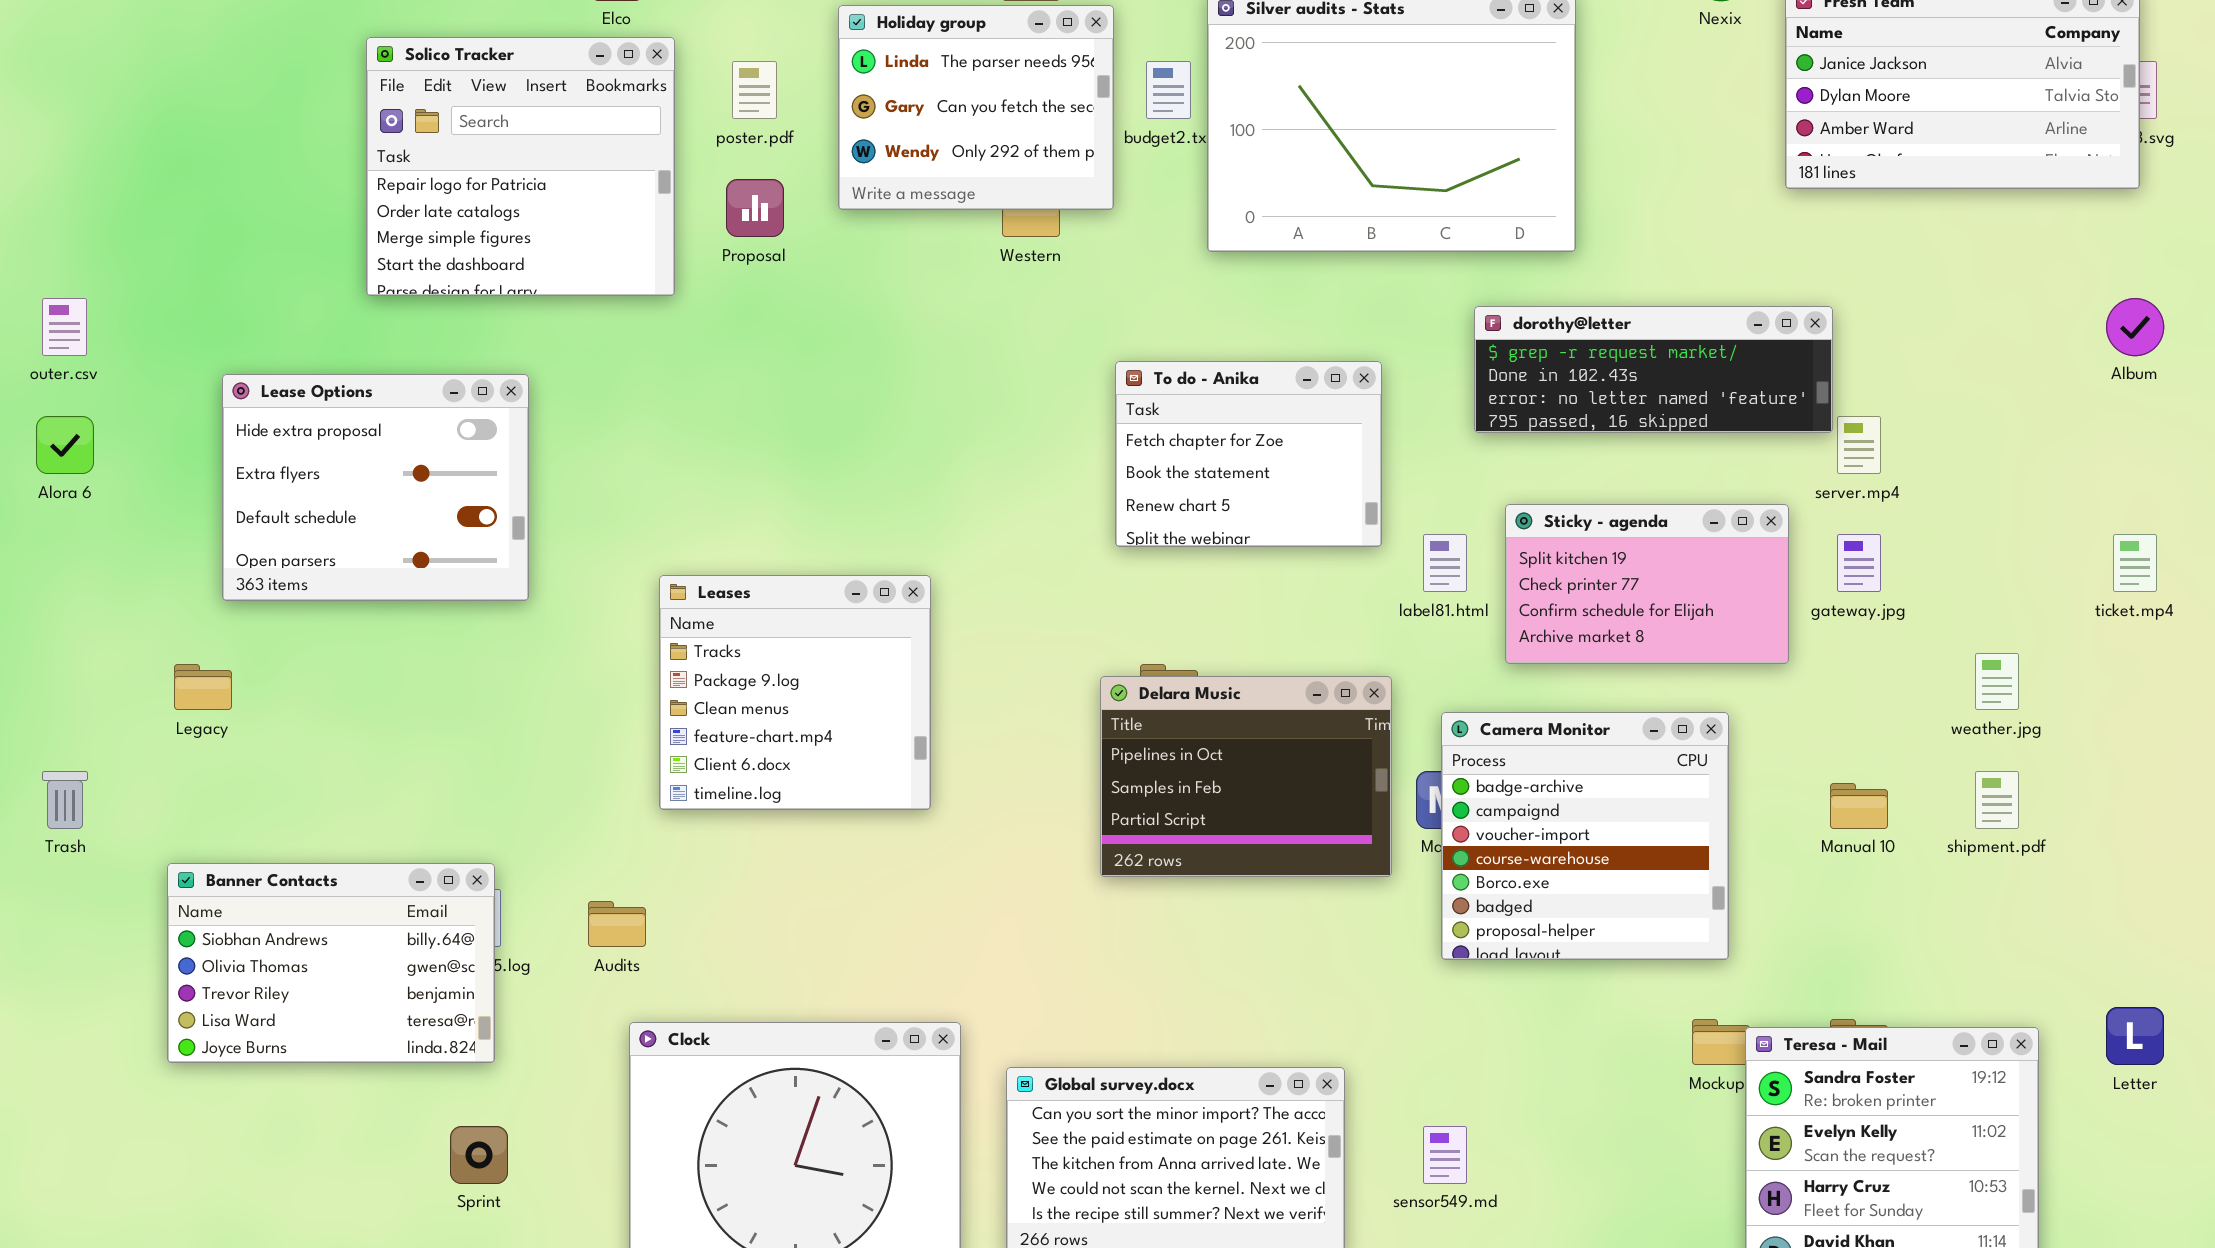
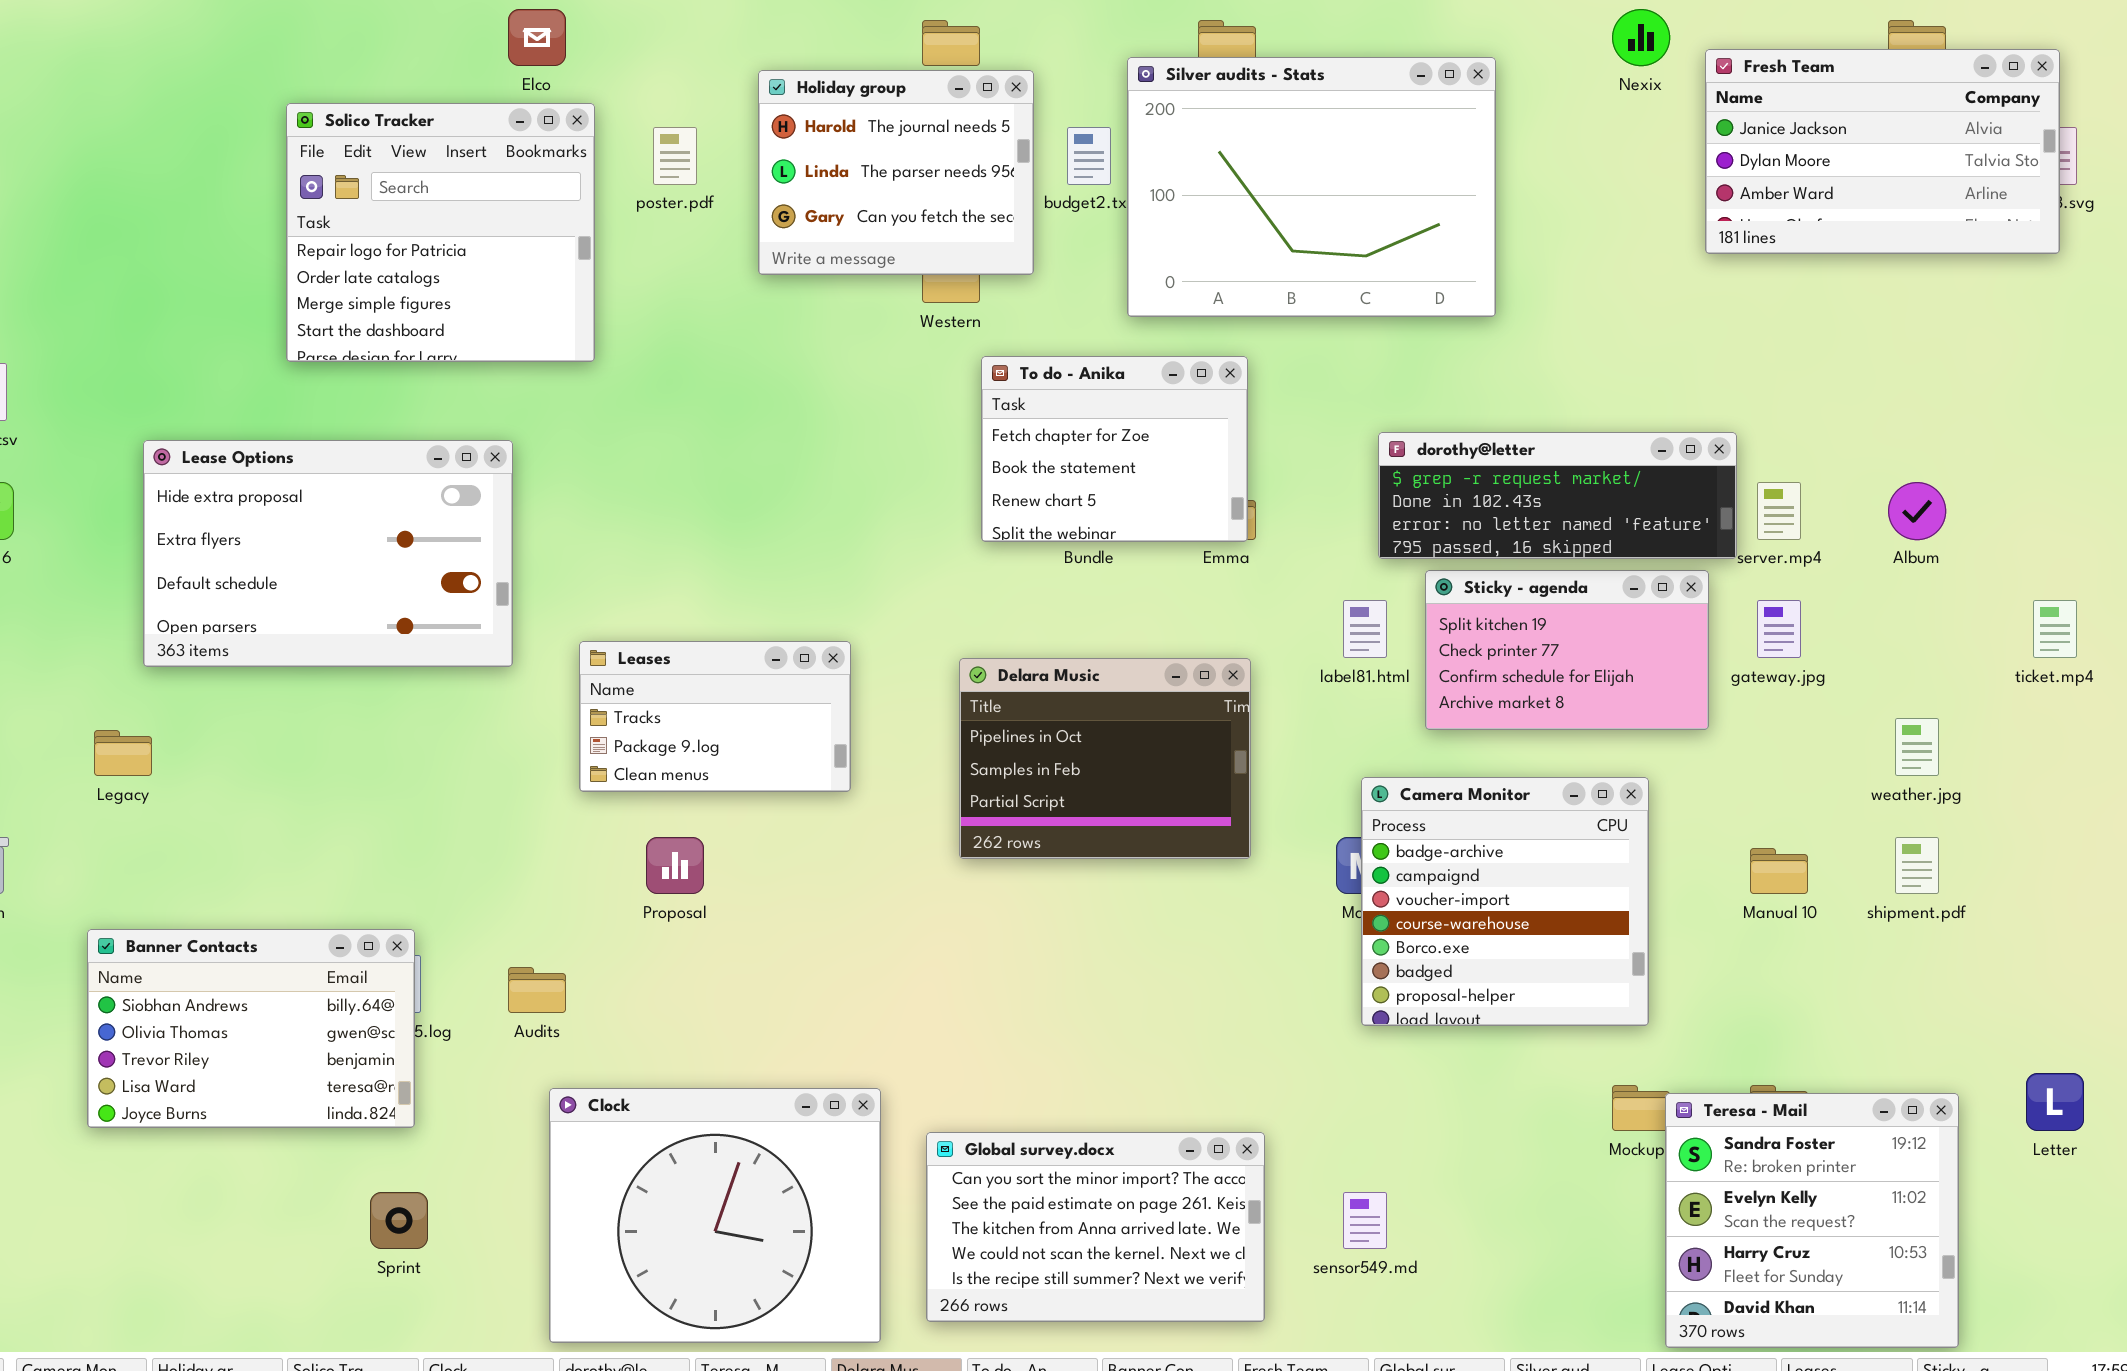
Holiday group: [838,5,1114,210] -> [758,70,1034,275], scrolled up 1 row
Proposal: [726,179,784,237] -> [646,837,704,894], moved
Album: [2106,298,2164,356] -> [1888,482,1946,540], moved
dorothy@letter: [1474,306,1833,433] -> [1378,432,1737,559], moved
To do - Anika: [1115,361,1382,547] -> [981,356,1248,542], moved
Lease Options: [222,374,529,601] -> [143,440,513,667], resized
Leases: [659,575,931,810] -> [579,641,851,792], resized
Delara Music: [1100,676,1392,877] -> [959,658,1251,859], moved

